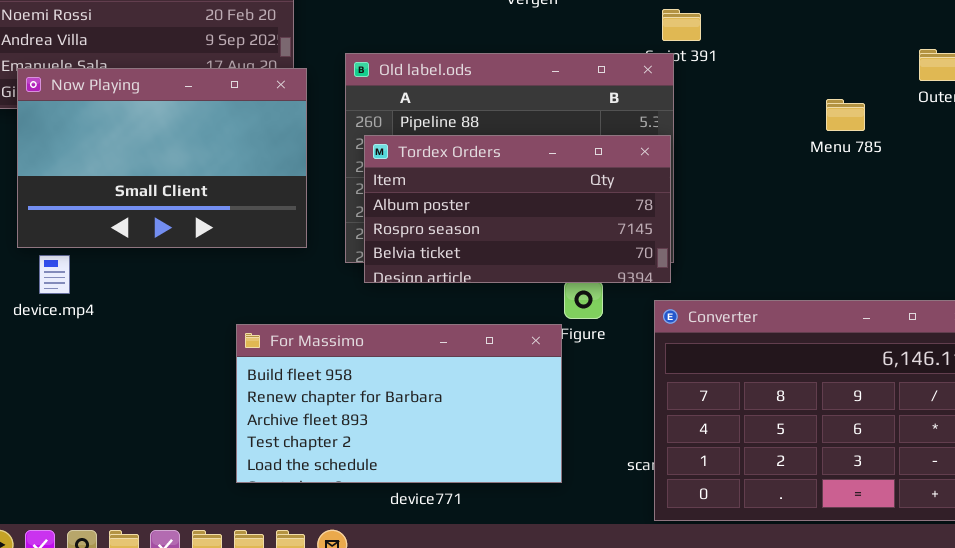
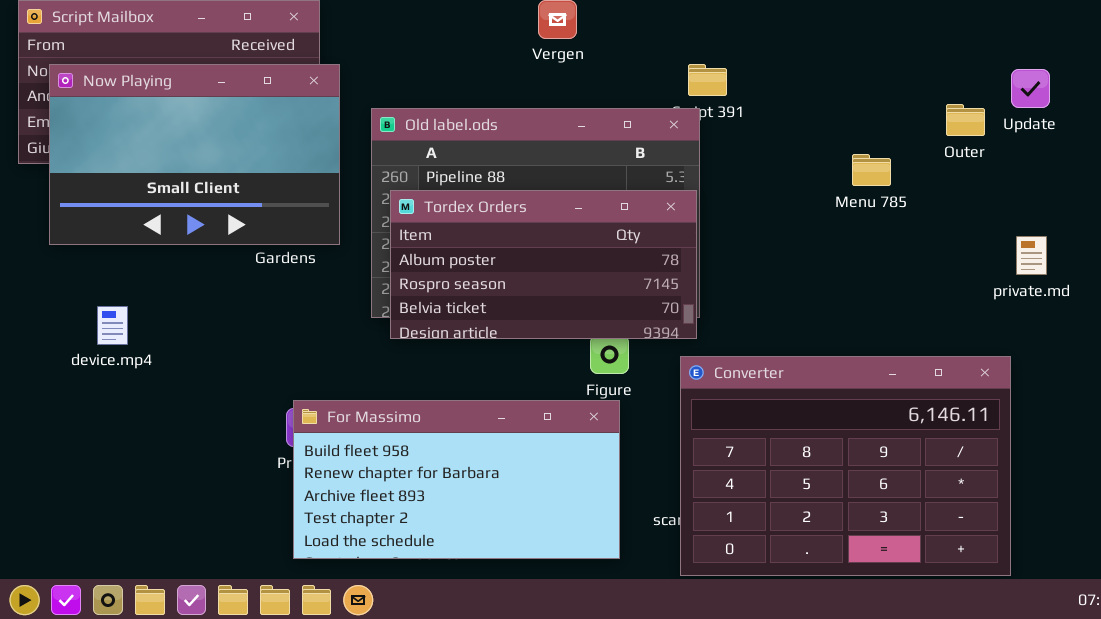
Now Playing: [17,68,307,248] -> [49,64,340,245], moved
device.mp4: [39,255,70,294] -> [97,306,128,345], moved
For Massimo: [236,324,562,483] -> [293,400,620,559], moved

